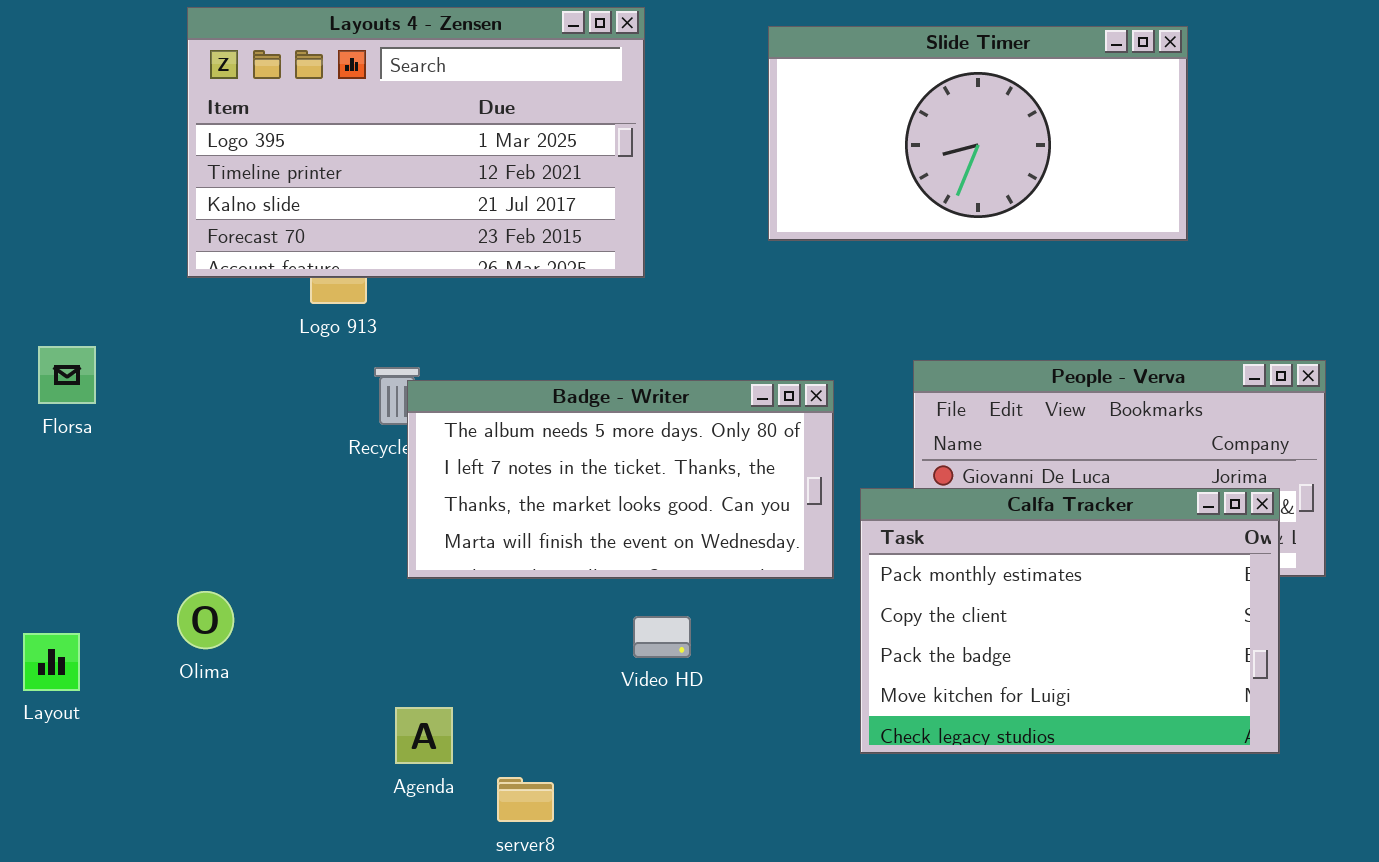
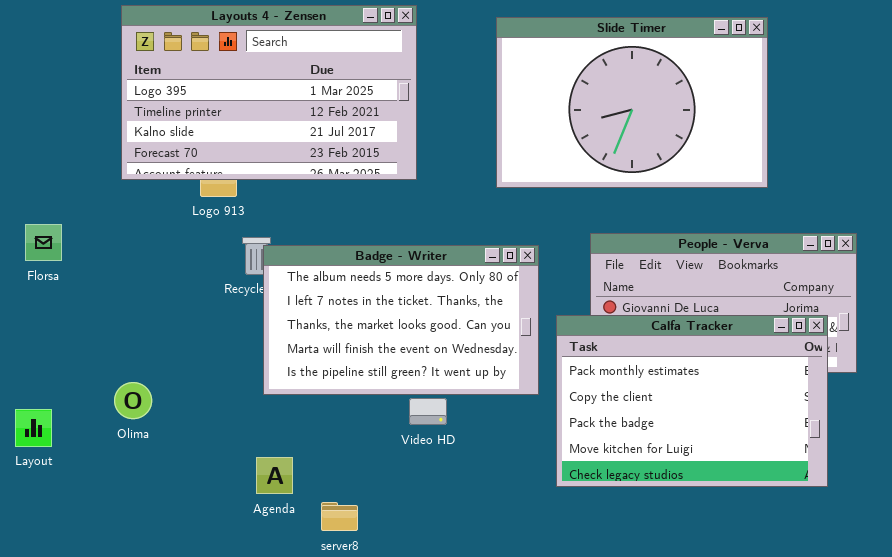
Slide Timer: [768,26,1188,241] -> [496,17,768,188], resized
Badge - Writer: [407,380,834,579] -> [263,245,539,395], resized

